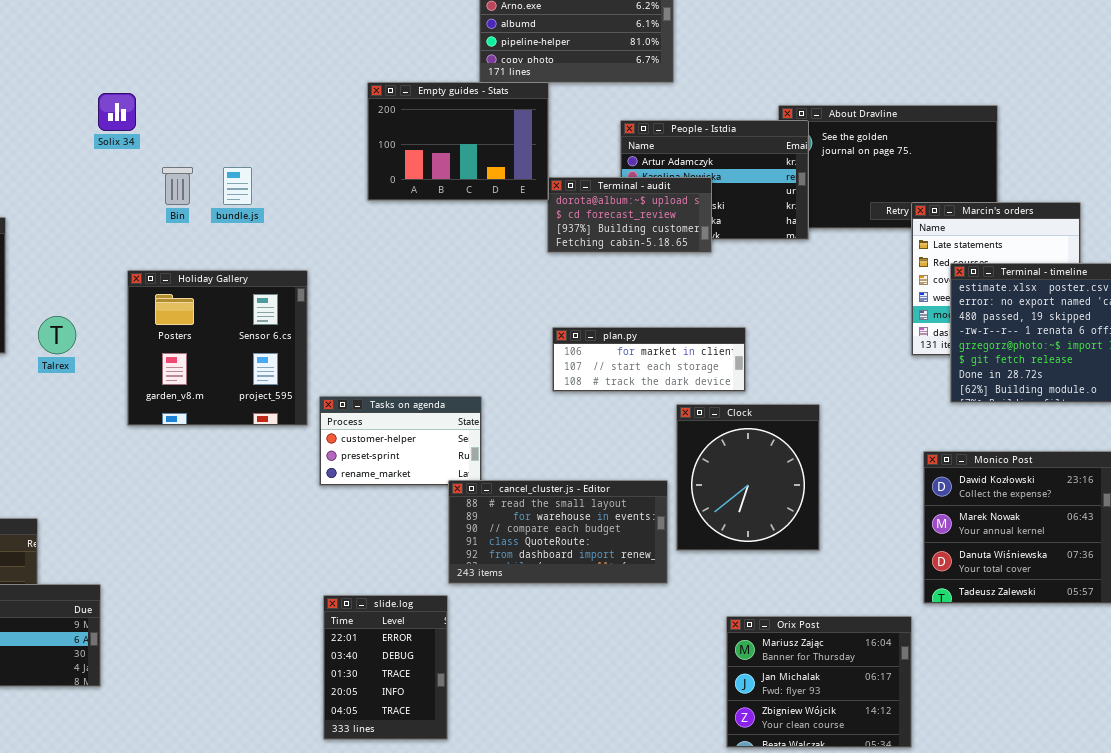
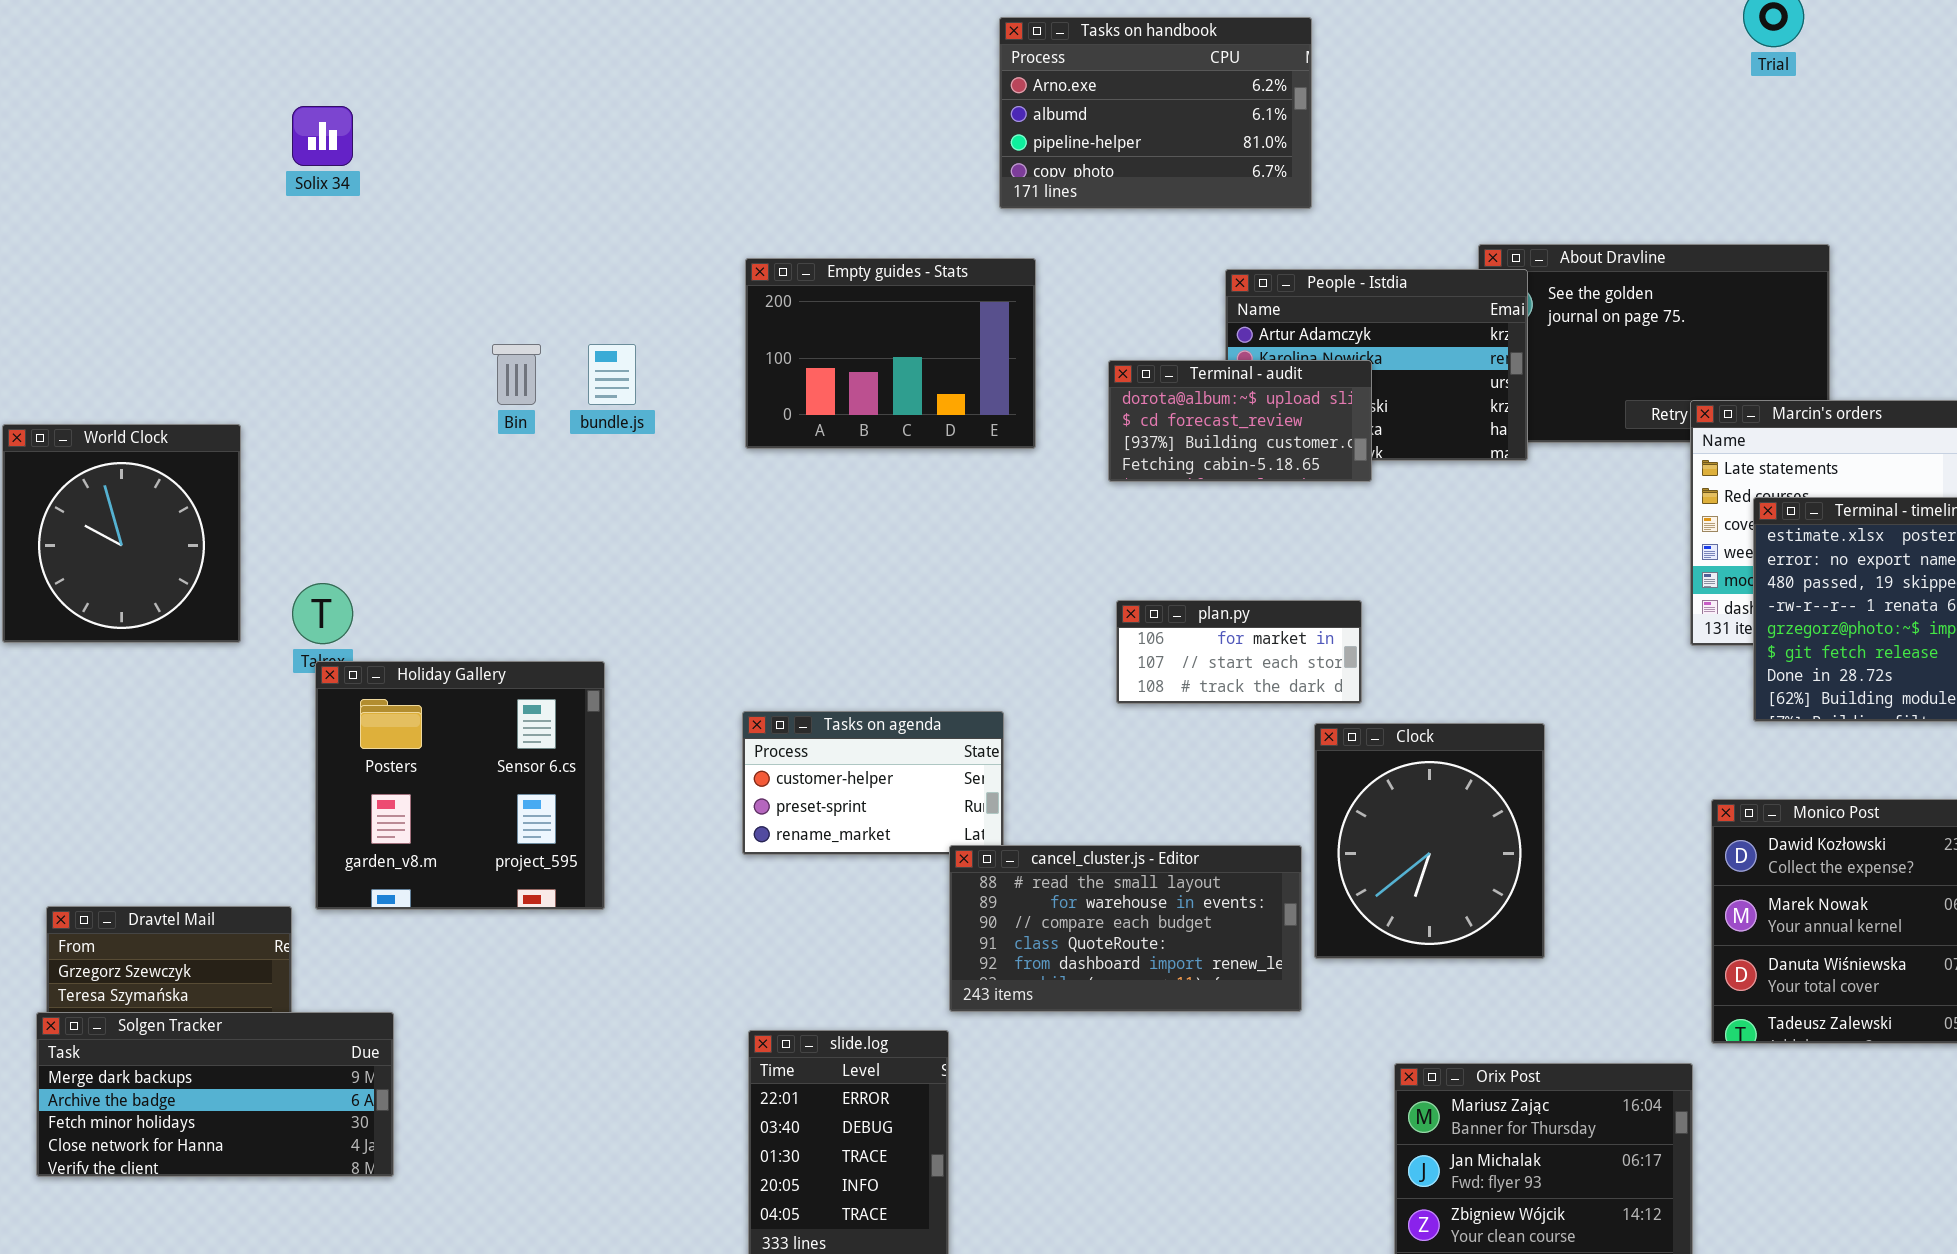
Empty guides - Stats: [367,82,549,201] -> [745,258,1036,449], moved
Solix 34: [98,93,136,131] -> [292,106,353,166], moved
Holiday Gallery: [127,270,308,426] -> [315,661,605,910], moved
plan.py: [552,327,746,392] -> [1116,600,1362,704], resized

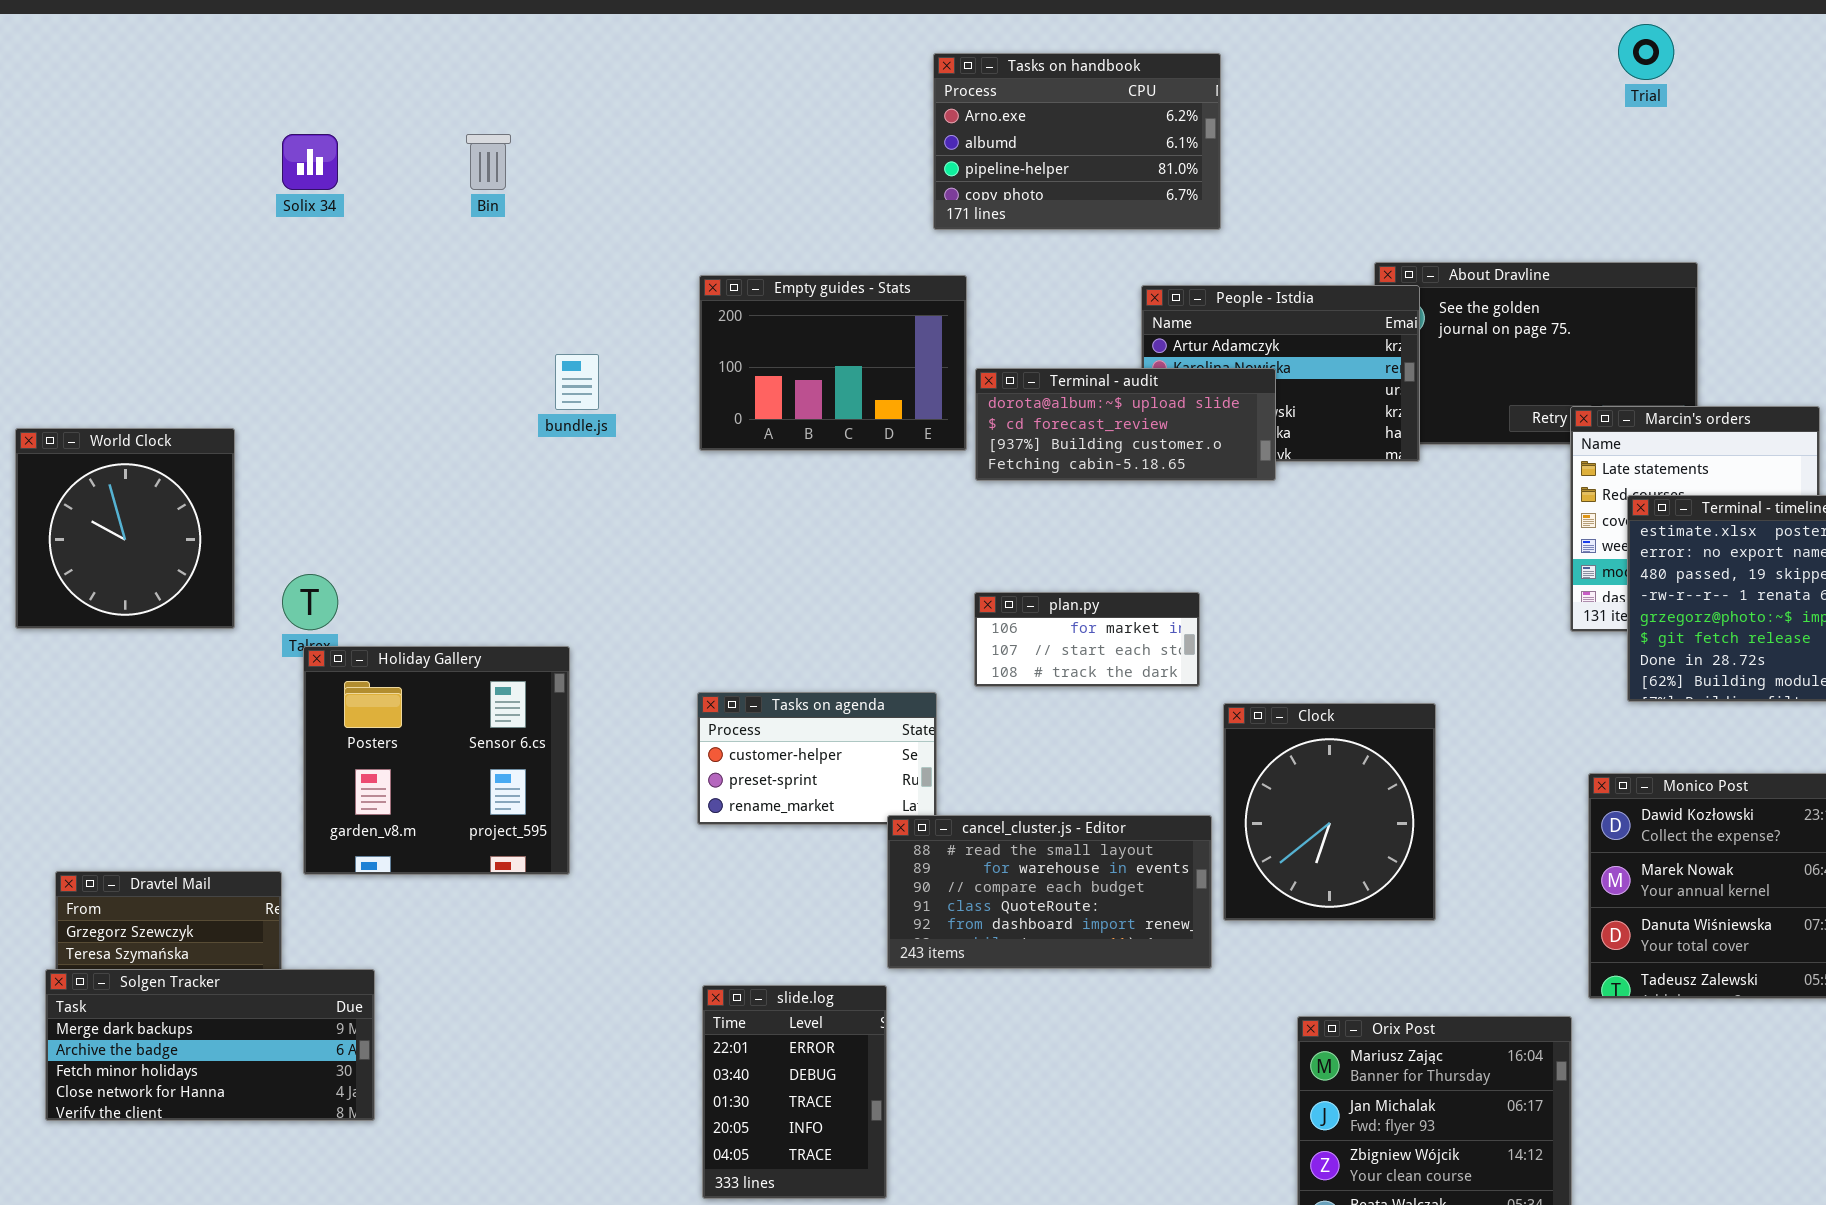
Bin: [492,344,541,405] -> [466,134,511,190], moved
Terminal - audit: [1108,360,1372,482] -> [975,368,1276,481], resized
plan.py: [1116,600,1362,704] -> [974,592,1200,687], moved

